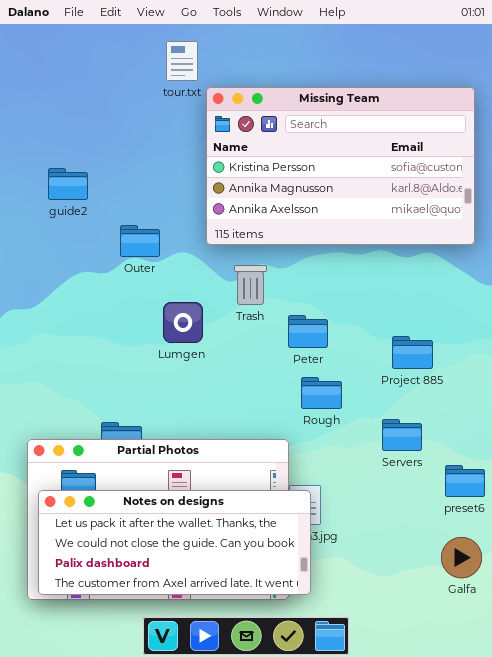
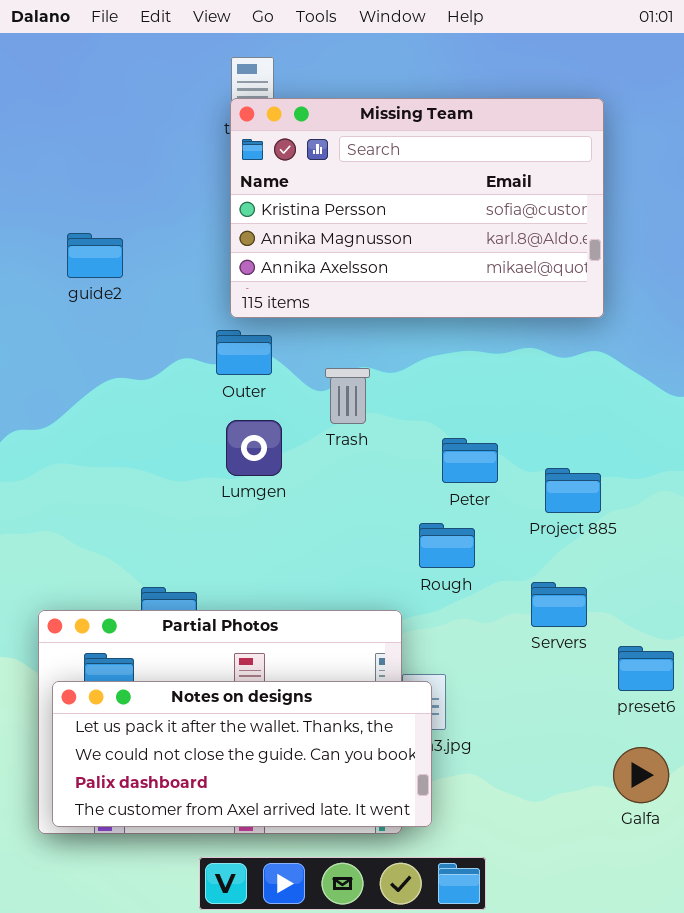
Missing Team: [206,87,475,245] -> [230,98,604,318], moved
Outer: [120,225,160,257] -> [216,330,272,375], moved
Peter: [288,315,328,348] -> [442,438,498,483], moved

